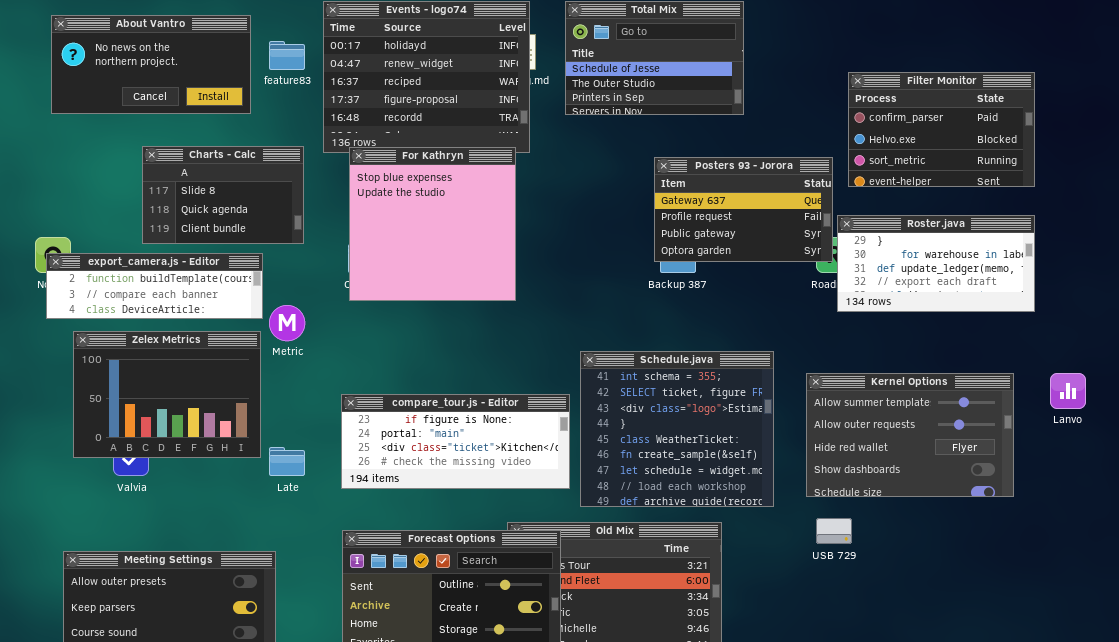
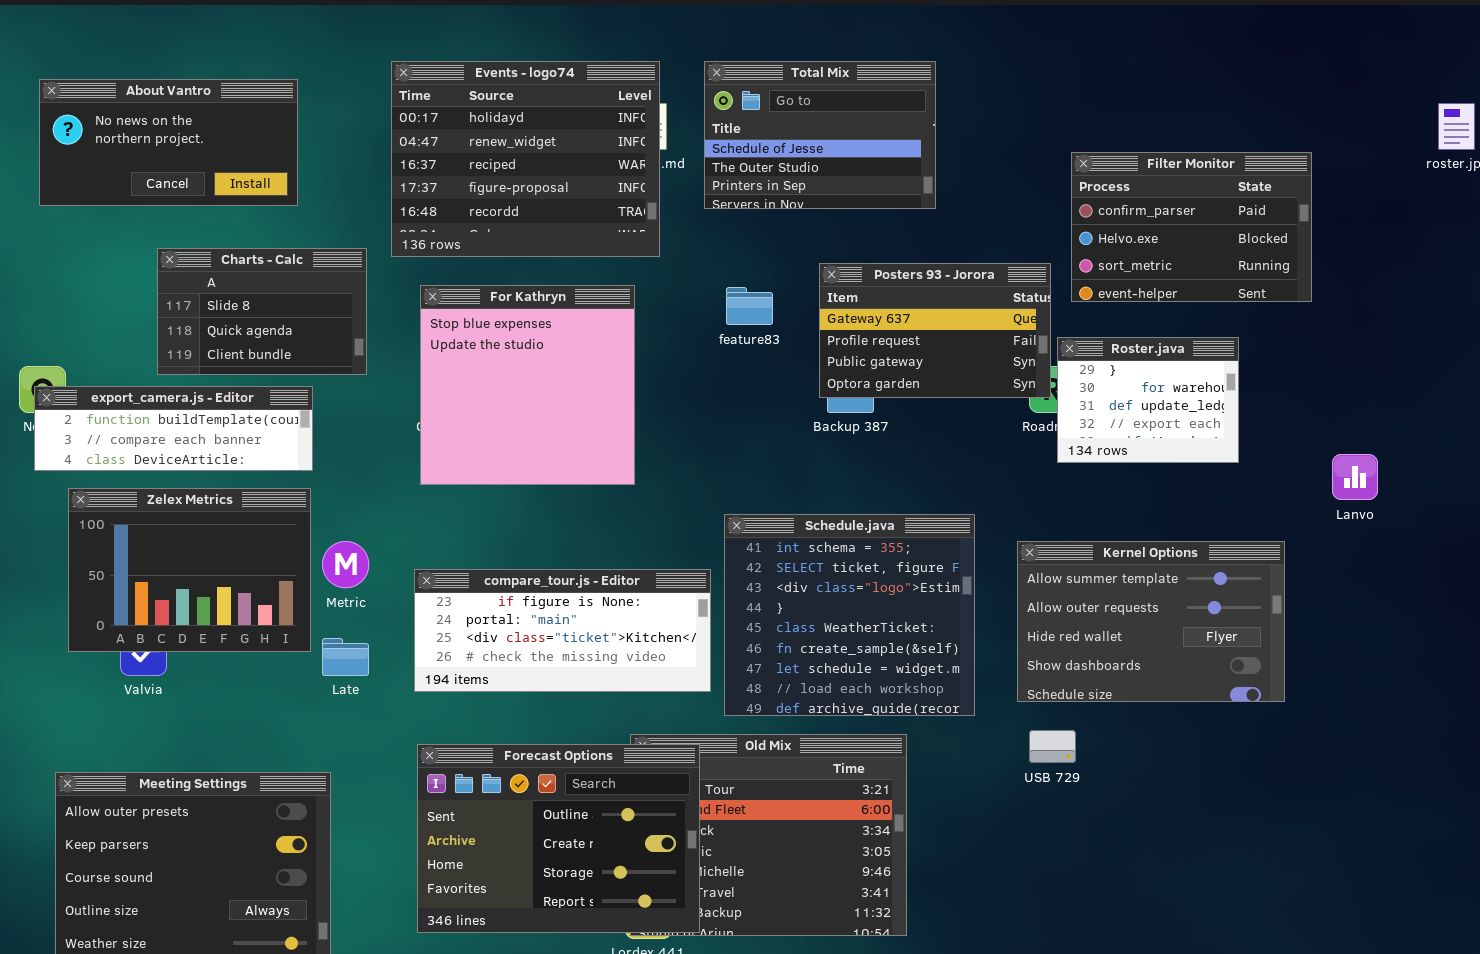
feature83: [269,41,305,70] -> [726,287,773,325], moved
For Kathryn: [349,147,516,301] -> [420,285,635,485], moved
Roster.java: [837,215,1035,312] -> [1057,337,1239,463], resized
Metric: [269,305,305,341] -> [322,541,369,588], moved
Lanvo: [1050,373,1086,409] -> [1332,454,1378,500], moved

